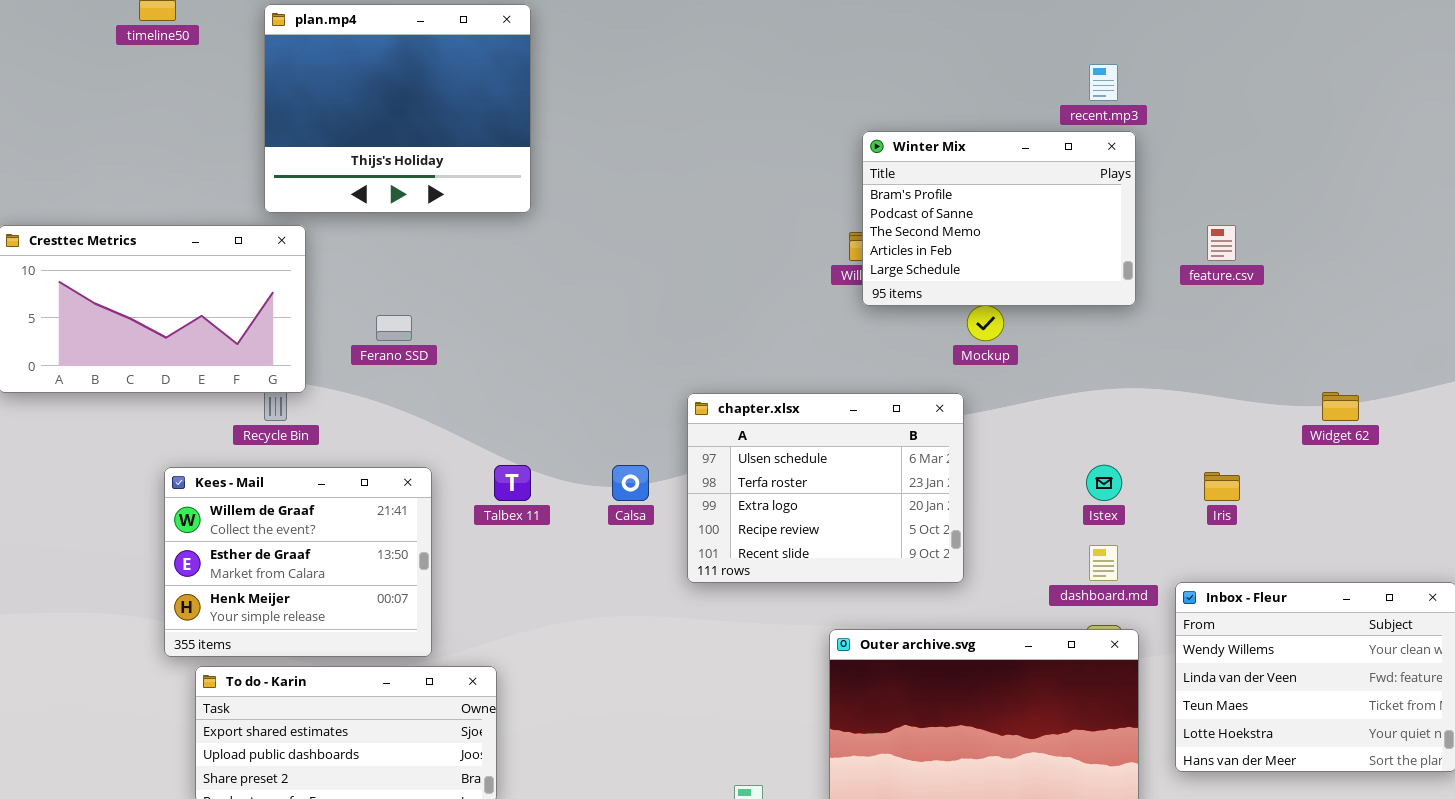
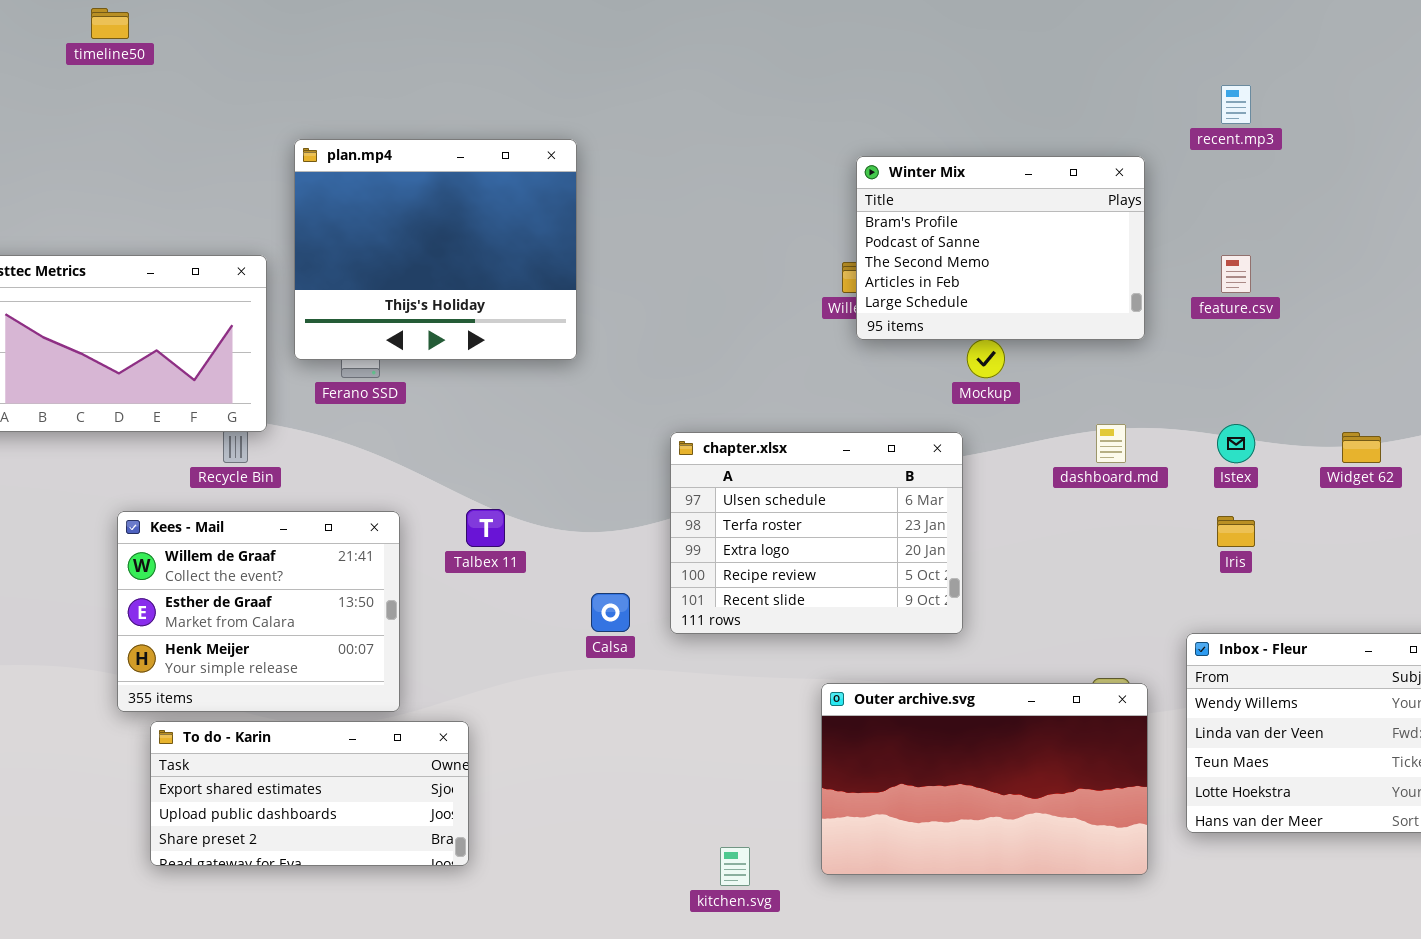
plan.mp4: [264,4,531,213] -> [294,139,577,360], moved
recent.mp3: [1089,64,1118,101] -> [1221,85,1251,124], moved
Calsa: [612,465,649,501] -> [591,593,630,632], moved
Istex: [1086,465,1122,501] -> [1217,424,1255,463], moved
dashboard.md: [1089,545,1118,581] -> [1096,424,1126,463], moved

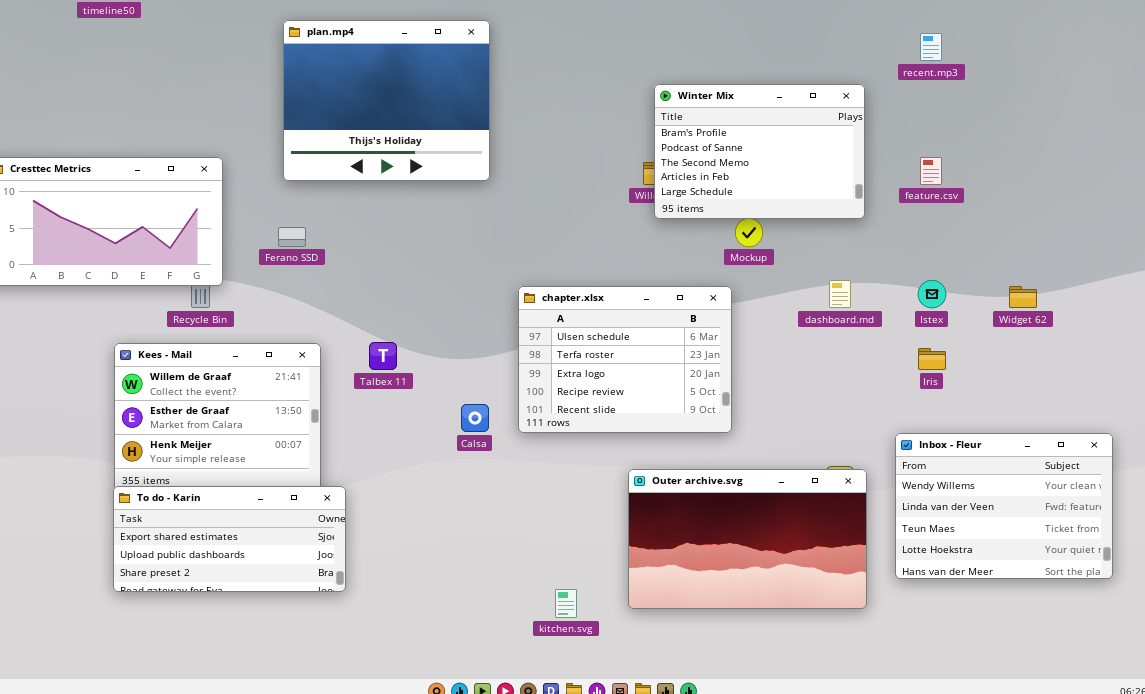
plan.mp4: [294,139,577,360] -> [283,20,490,181], moved
To do - Karin: [150,721,469,866] -> [113,486,346,592], moved

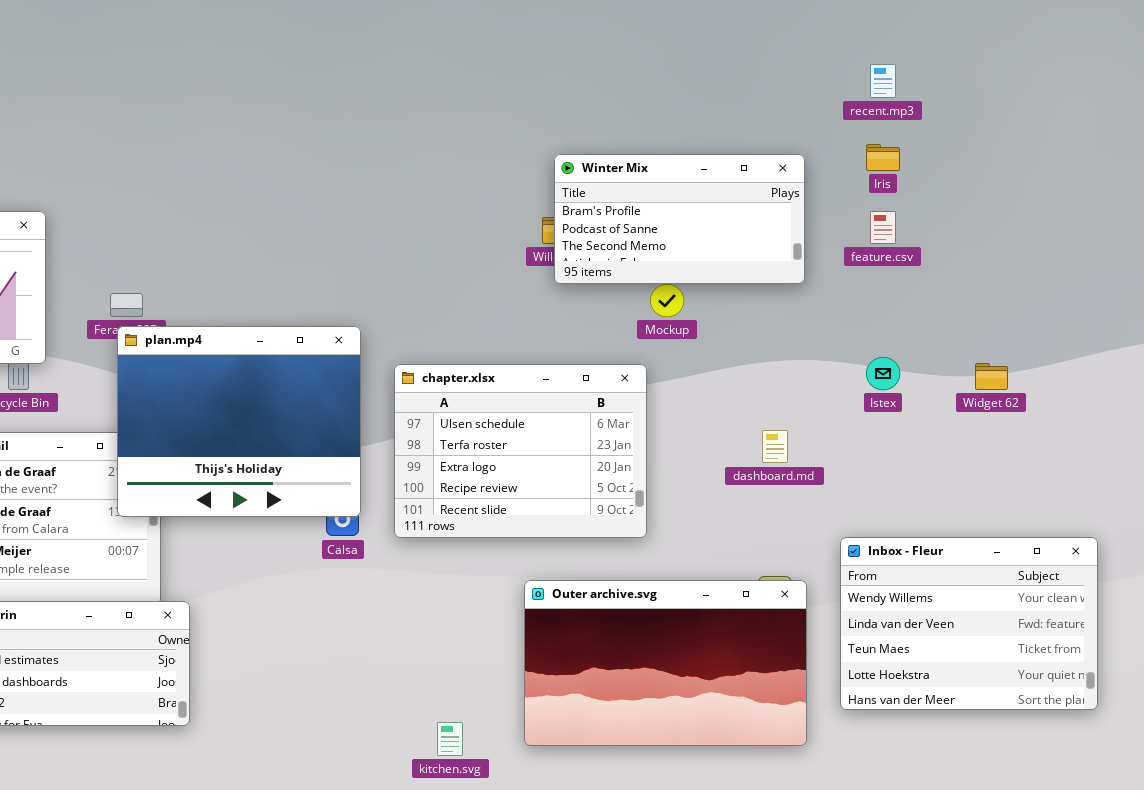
plan.mp4: [283,20,490,181] -> [117,326,361,517], moved
Winter Mix: [654,84,865,219] -> [554,154,805,284], resized
dashboard.md: [829,280,851,308] -> [762,430,788,463], moved
Iris: [918,348,946,370] -> [866,144,900,171], moved

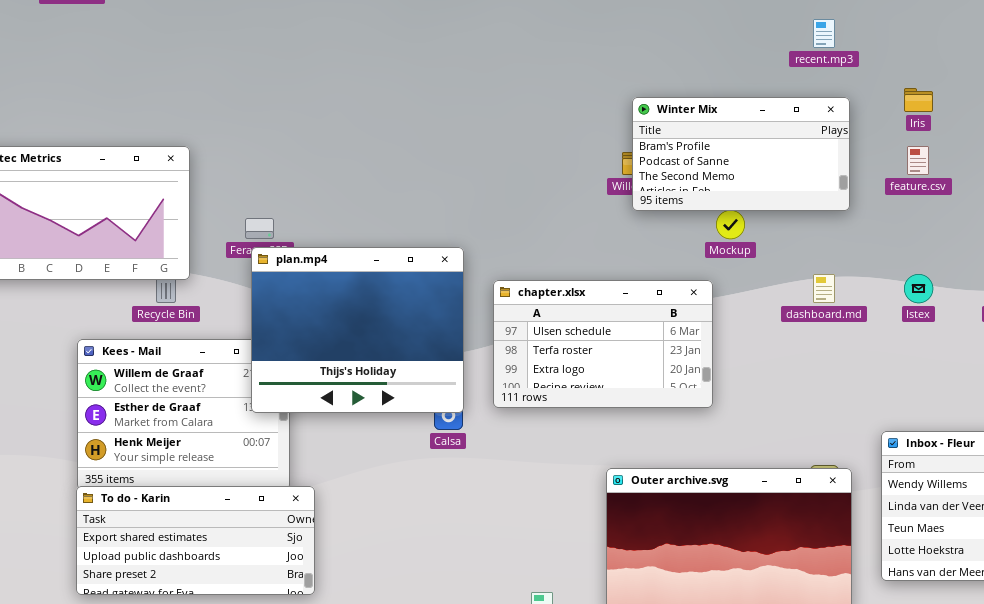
recent.mp3: [870,64,896,98] -> [813,19,835,48], moved
chapter.xlsx: [394,364,647,538] -> [493,280,713,408], resized
dashboard.md: [762,430,788,463] -> [813,274,835,303], moved

